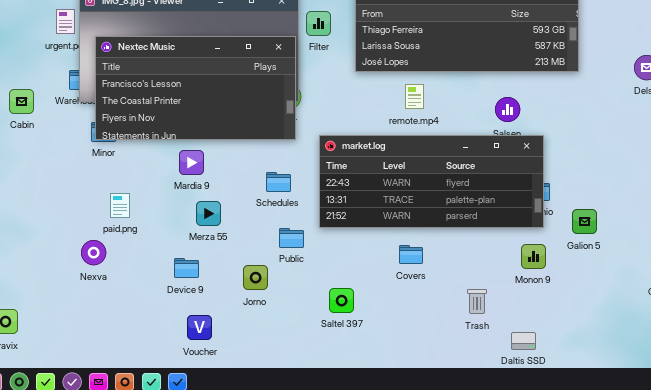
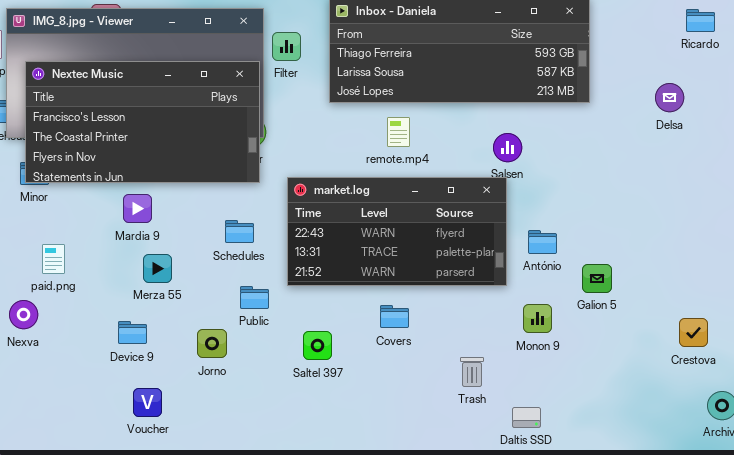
market.log: [319,135,544,228] -> [287,177,507,286], resized
Saltel 397: [329,288,354,313] -> [303,331,332,360], moved

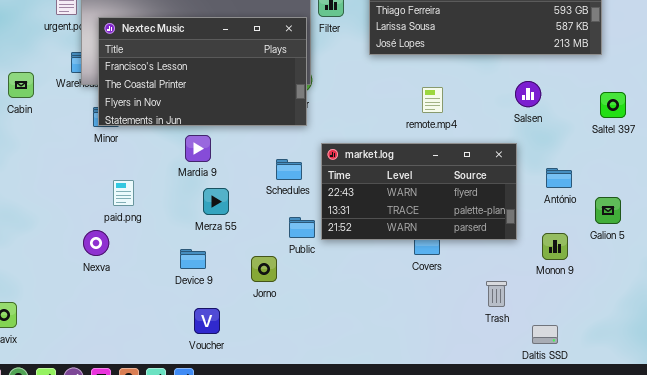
remote.mp4: [387,117,410,147] -> [422,87,443,113], moved
market.log: [287,177,507,286] -> [321,143,517,240], moved
Saltel 397: [303,331,332,360] -> [600,92,626,118], moved

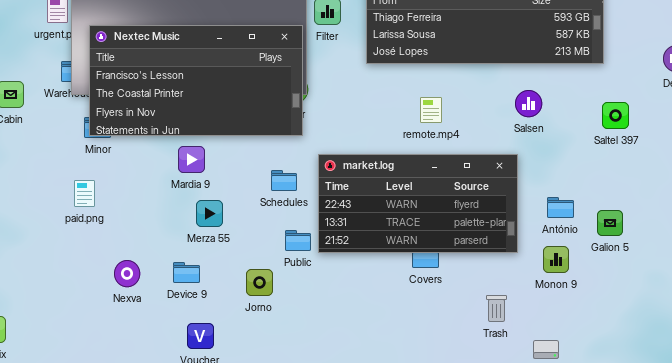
António: [546,168,572,188] -> [547,197,574,218], moved
paid.png: [113,180,134,206] -> [74,180,95,207], moved
Nexva: [83,230,109,256] -> [114,260,140,287], moved

